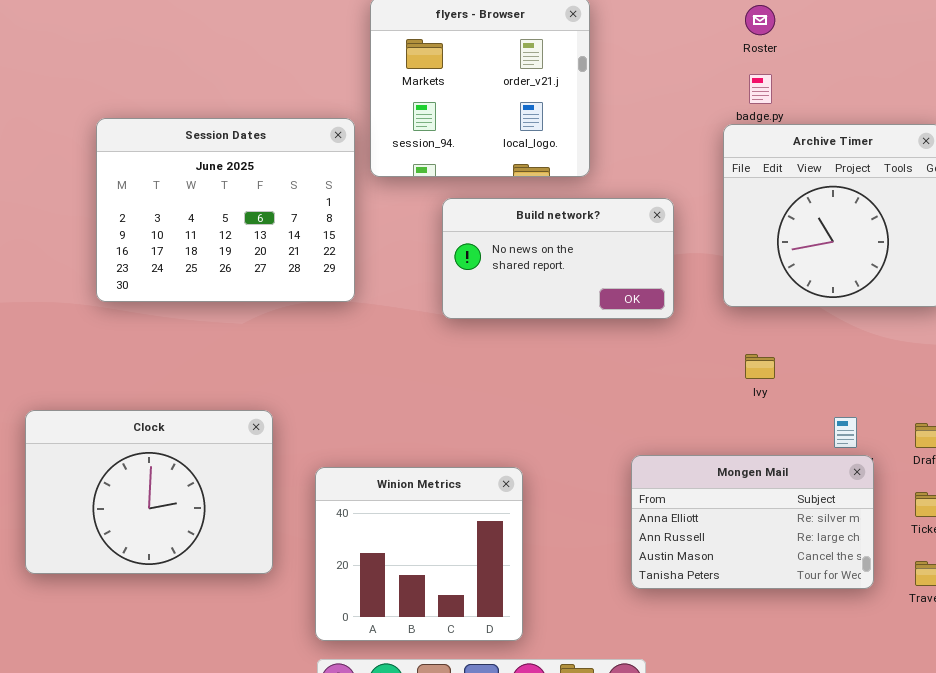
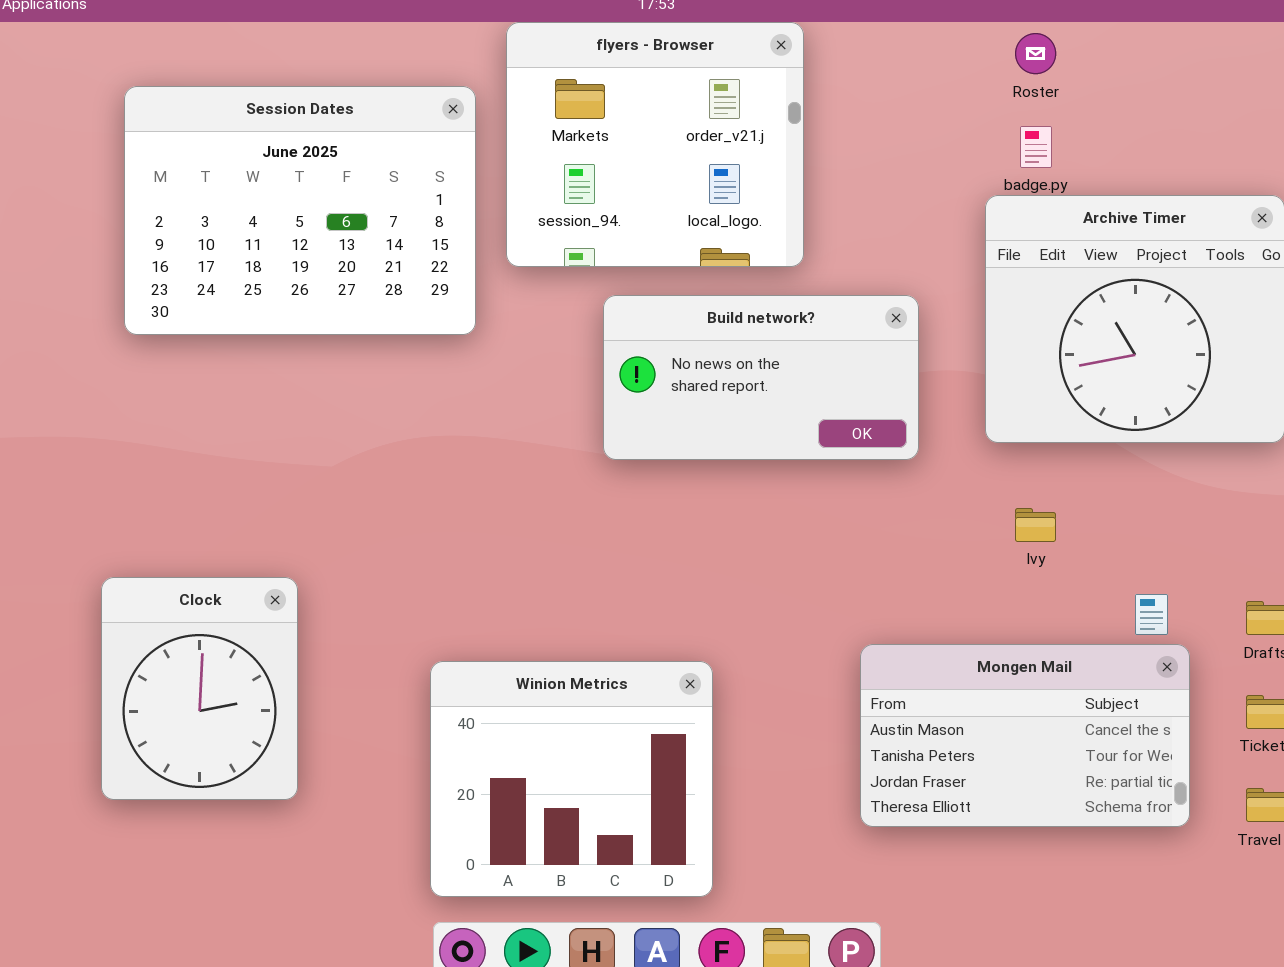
Session Dates: [96,118,355,302] -> [124,86,476,335], moved
Clock: [25,410,273,574] -> [101,577,298,800], moved, resized
Mongen Mail: [631,455,874,589] -> [860,644,1190,827], scrolled down 2 rows

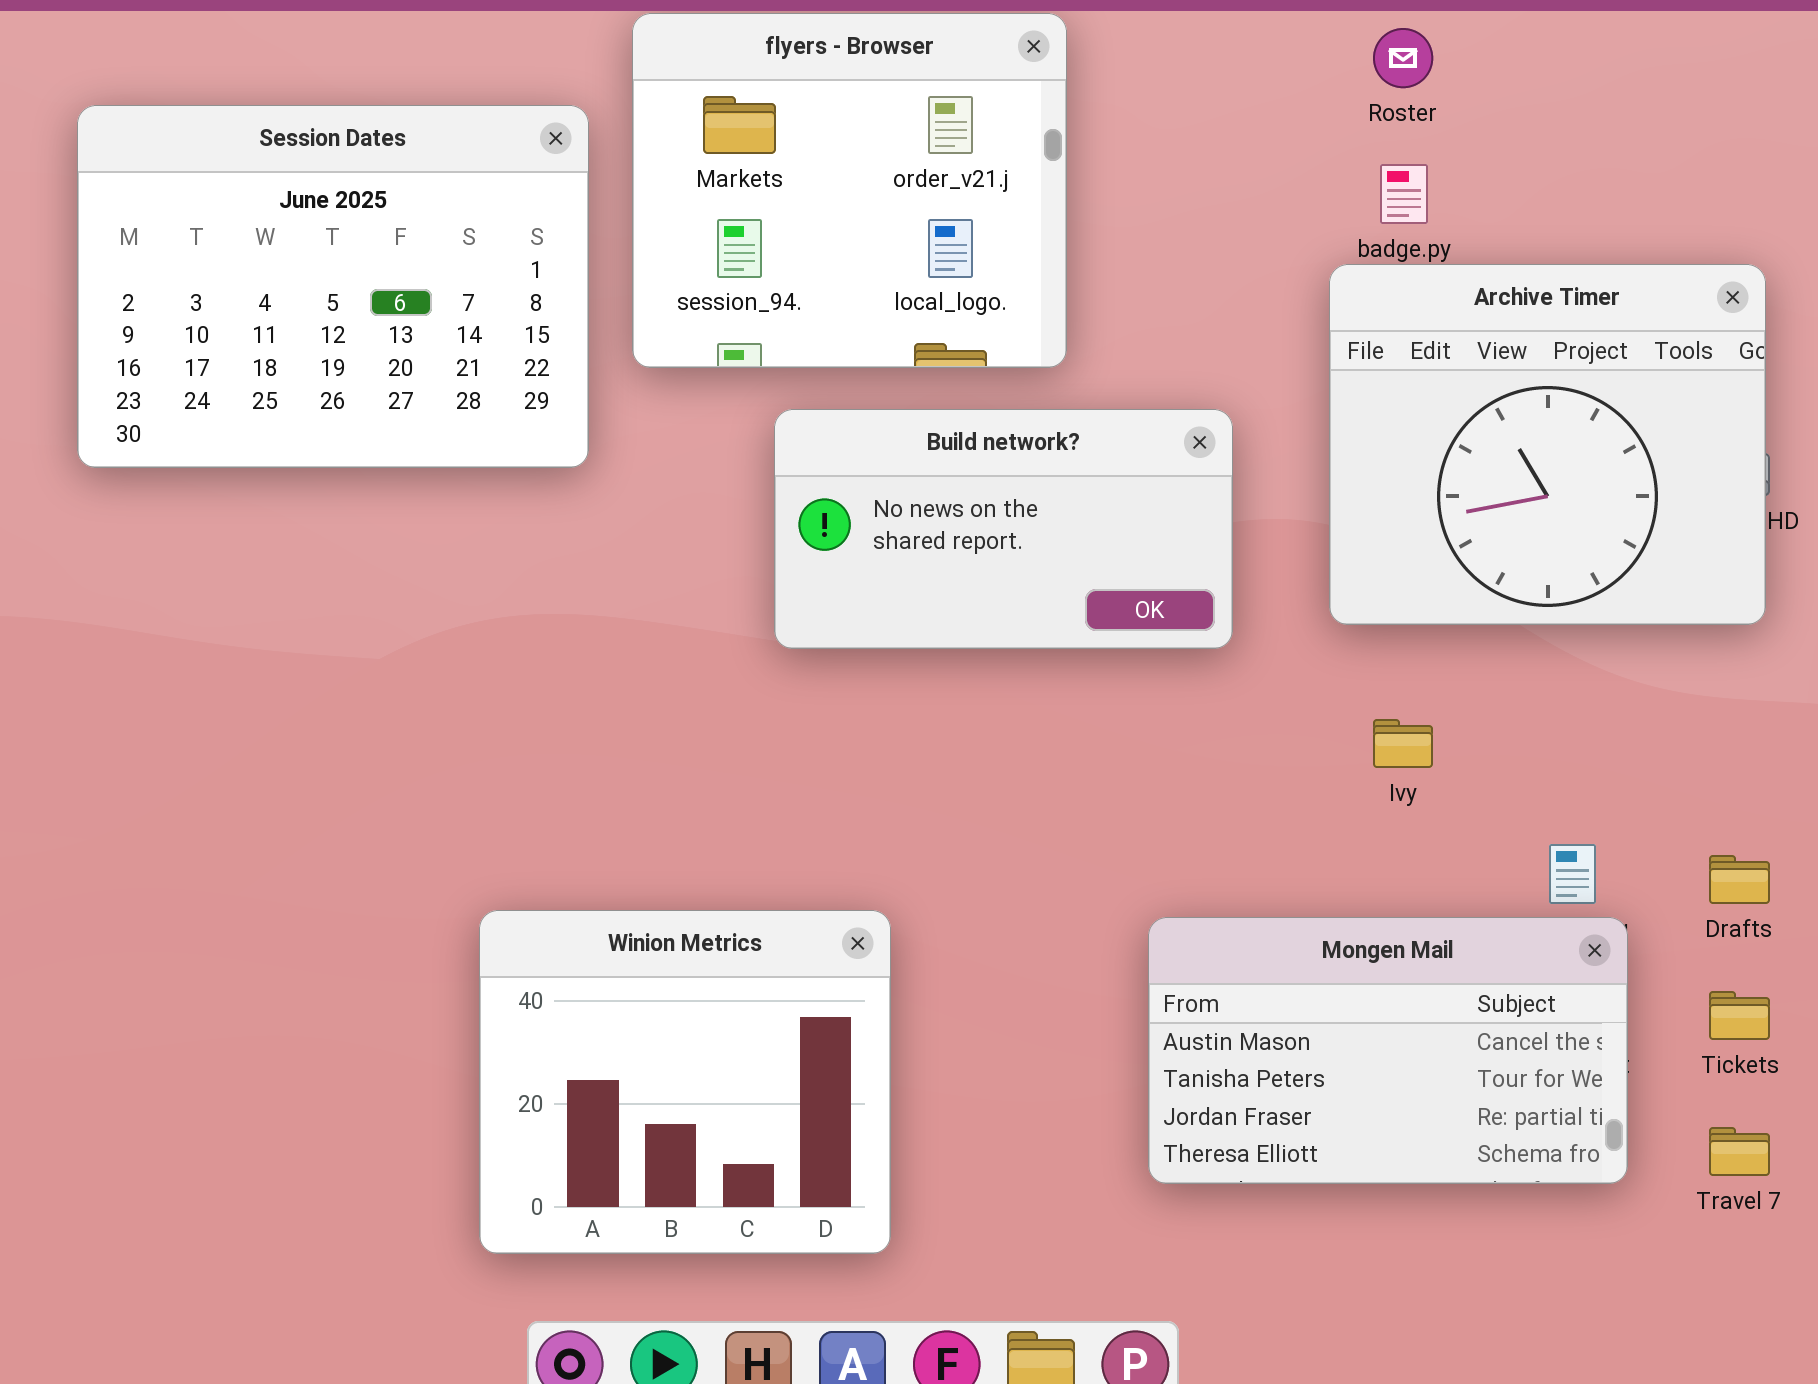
Clock: [101,577,298,800] -> none, closed
Winion Metrics: [430,661,713,897] -> [479,910,891,1254], moved

